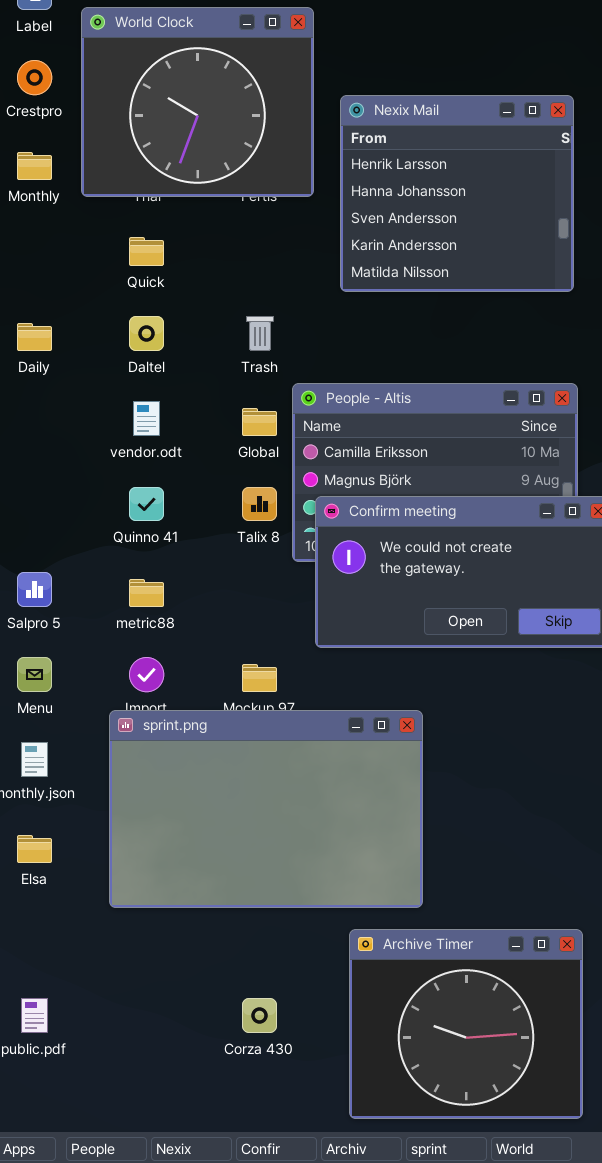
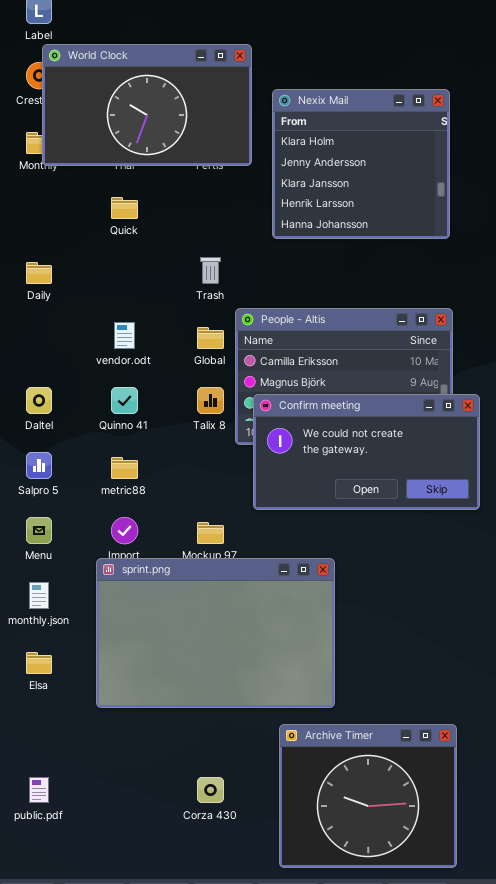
World Clock: [81,7,314,197] -> [42,44,252,166], resized
Nexix Mail: [340,95,574,292] -> [272,89,450,239], scrolled up 3 rows
Daltel: [129,316,164,351] -> [26,387,52,414], moved

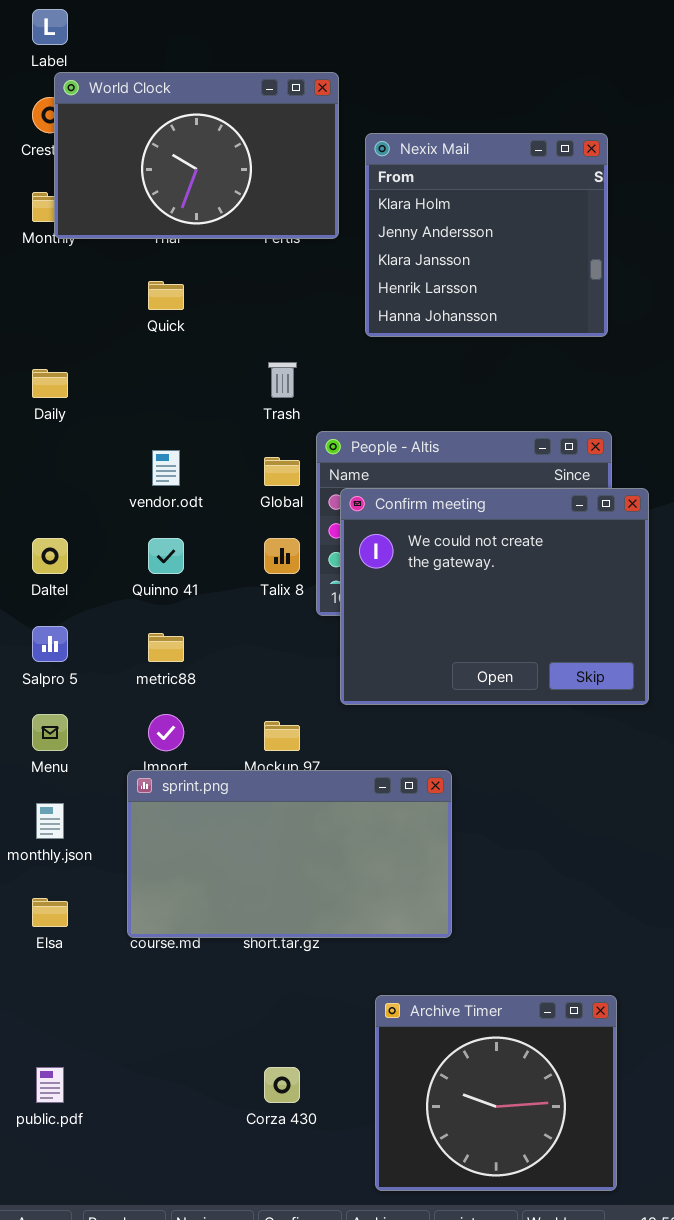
Confirm meeting: [253,394,480,510] -> [340,488,649,705], resized
sprint.png: [96,558,335,708] -> [127,770,452,938], resized

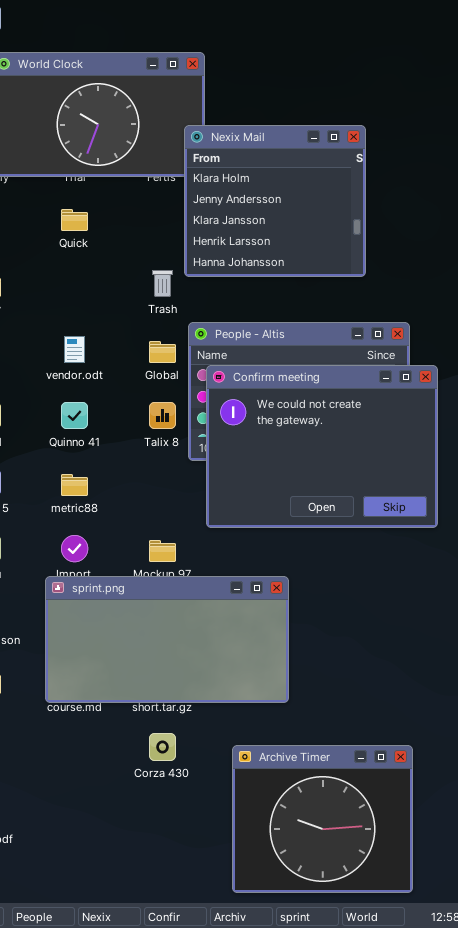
Nexix Mail: [365,133,608,337] -> [184,125,366,277], moved
Corza 430: [264,1067,300,1103] -> [149,733,176,761], moved

